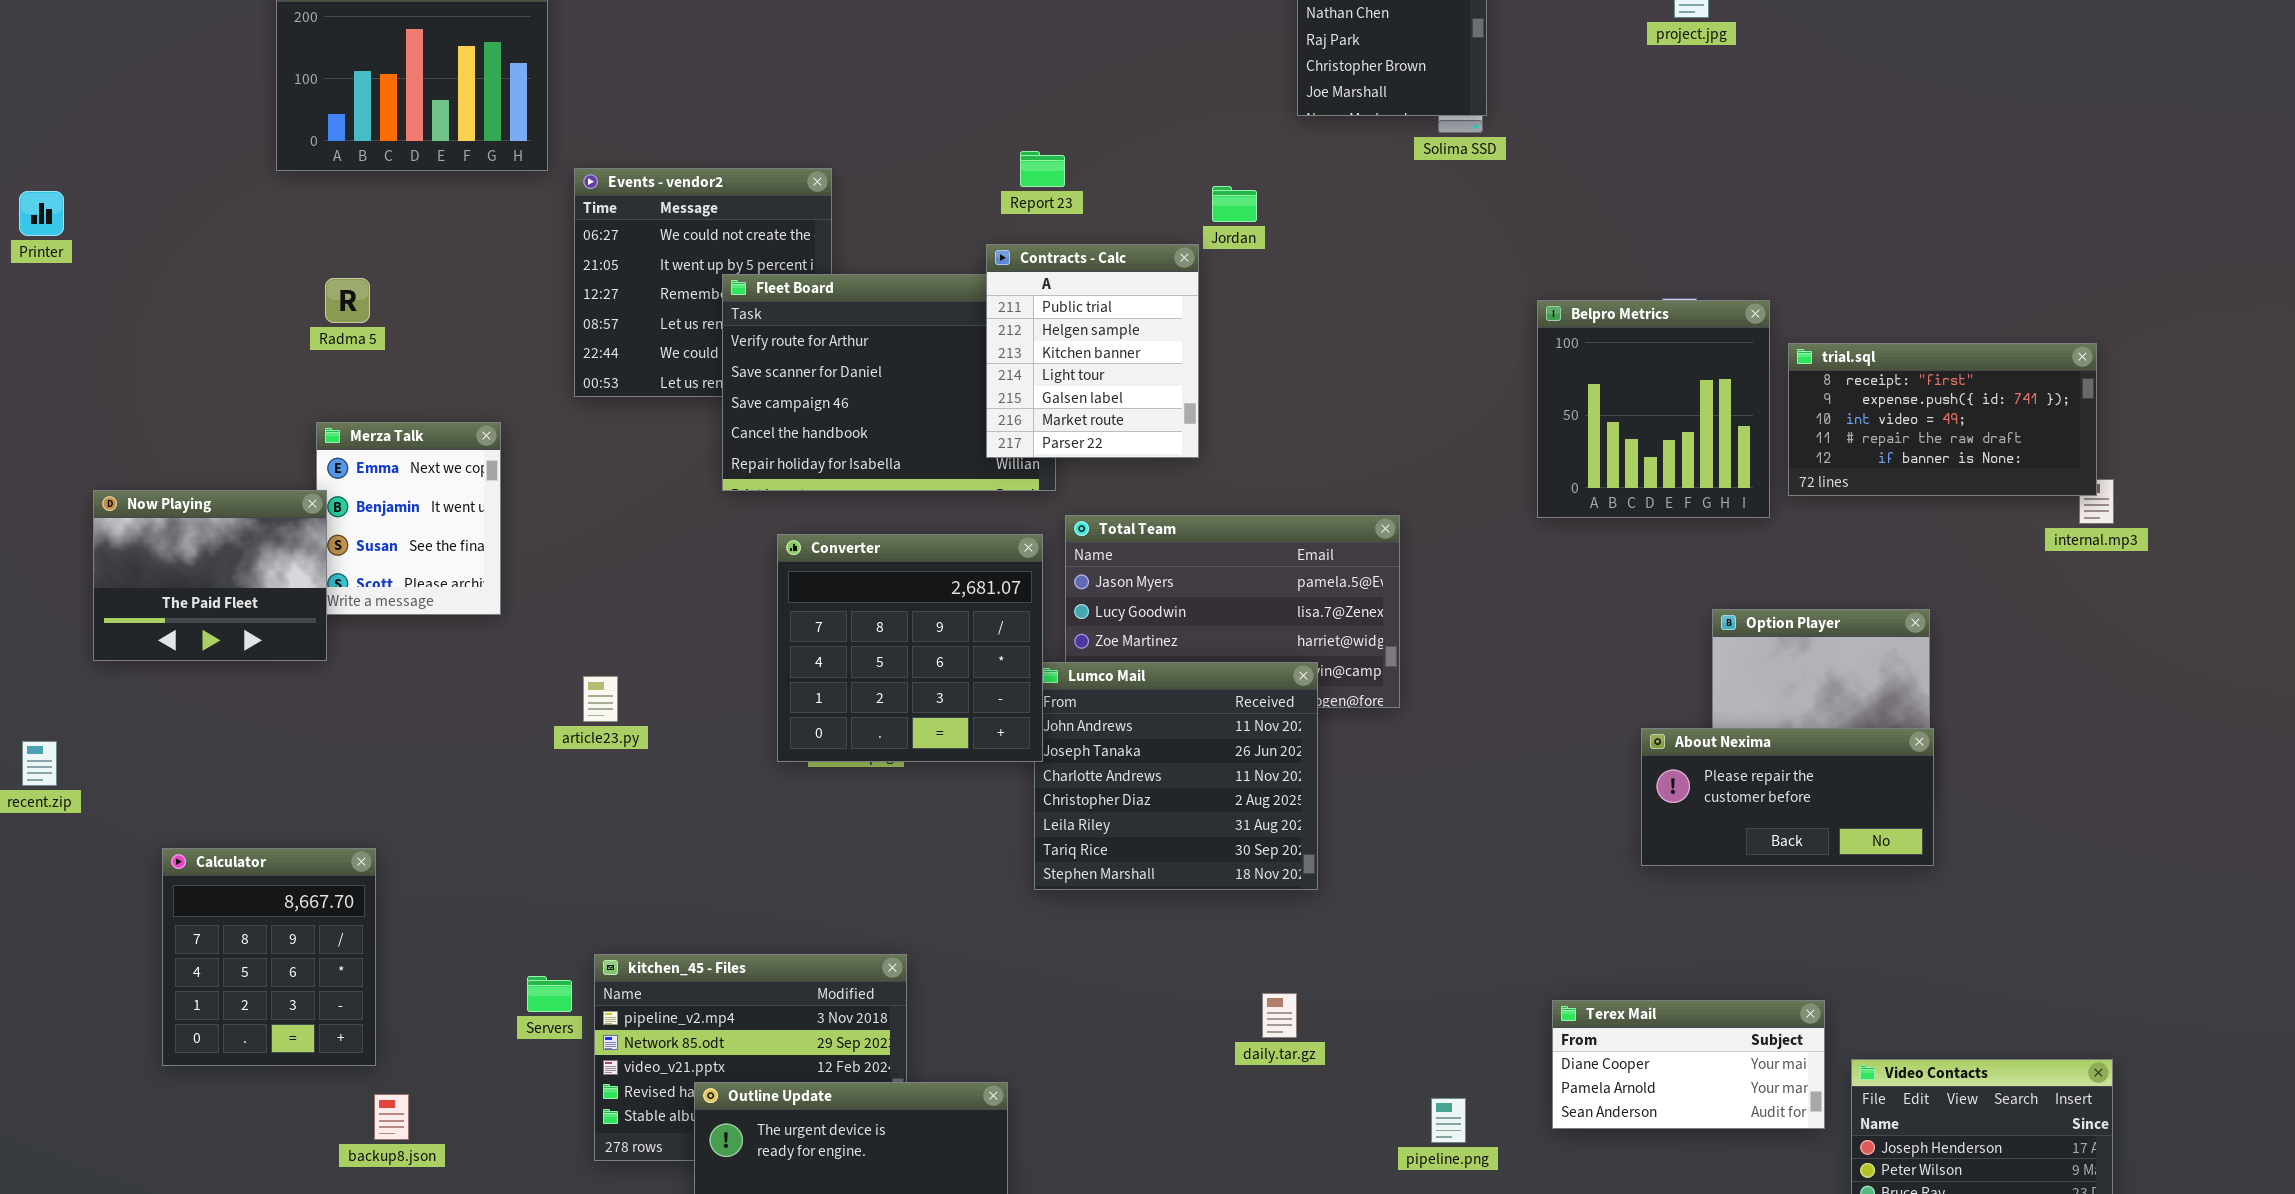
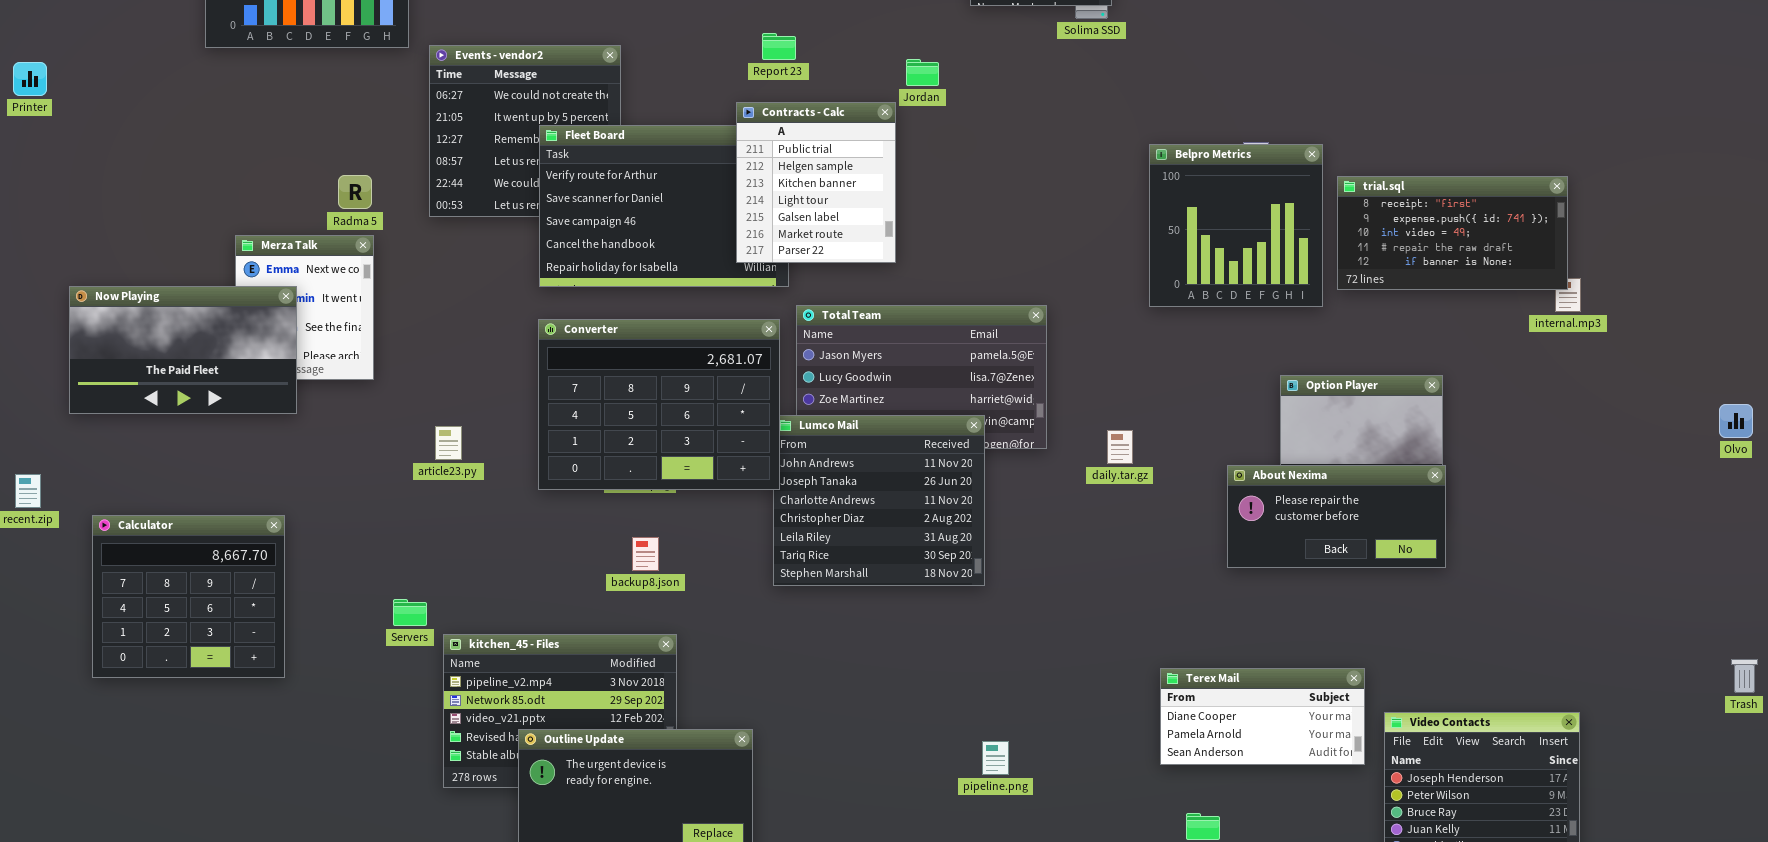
Radma 5: [325,278,370,323] -> [338,175,372,209], moved
Now Playing: [93,490,327,661] -> [69,286,297,414], resized
Converter: [777,534,1043,762] -> [538,319,780,490], resized
Calculator: [162,848,376,1066] -> [92,515,285,678], moved, resized
Servers: [527,976,572,1012] -> [393,599,427,626], moved
daily.tar.gz: [1262,993,1297,1038] -> [1107,430,1133,464], moved
backup8.json: [374,1094,409,1140] -> [632,537,659,571], moved
pipeline.png: [1431,1098,1466,1143] -> [982,741,1009,775], moved

